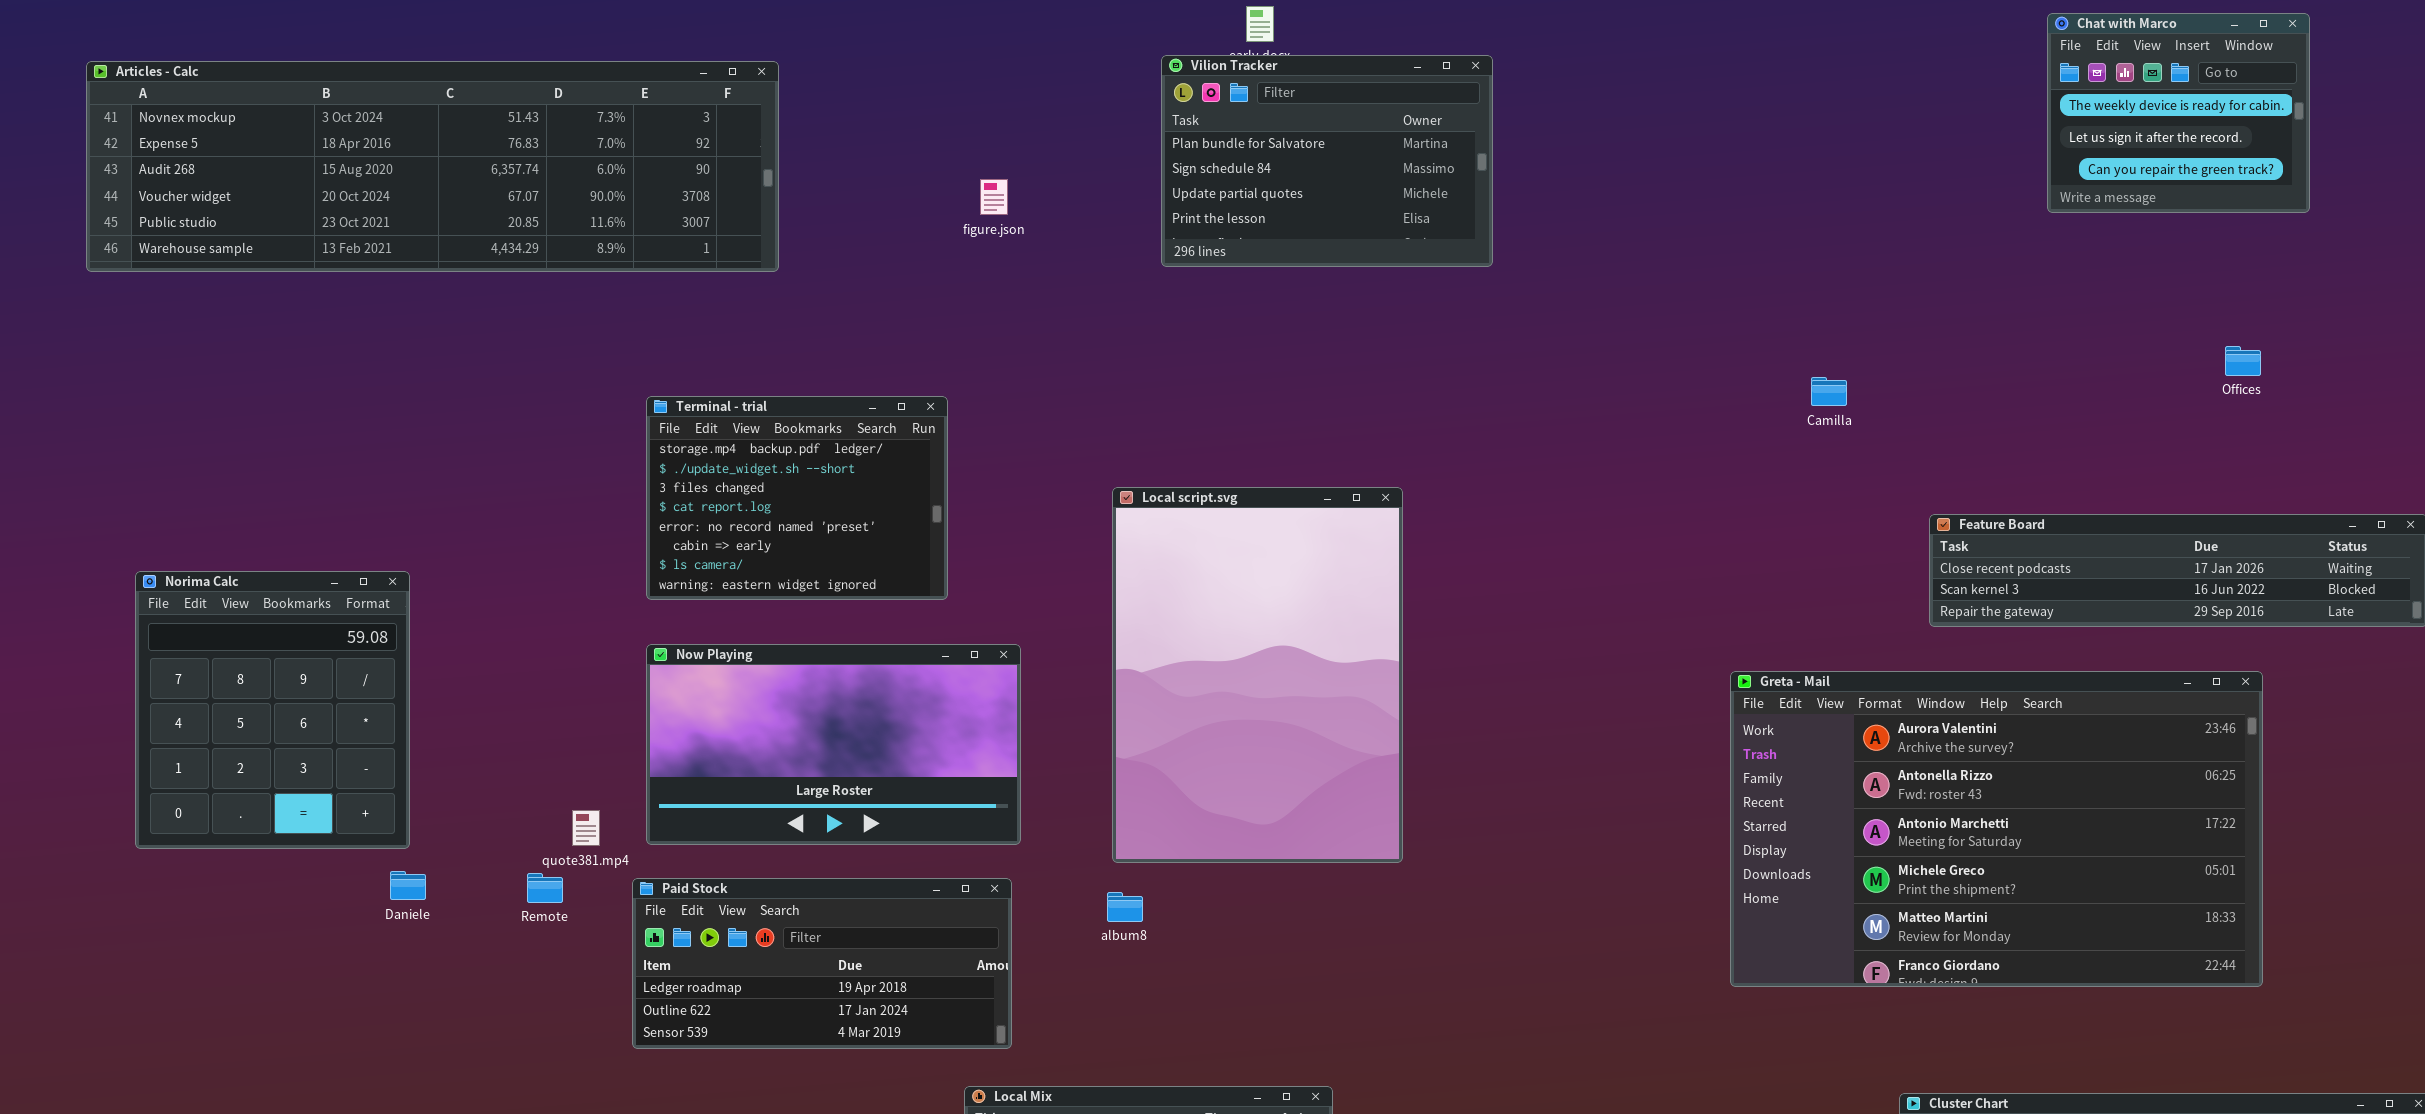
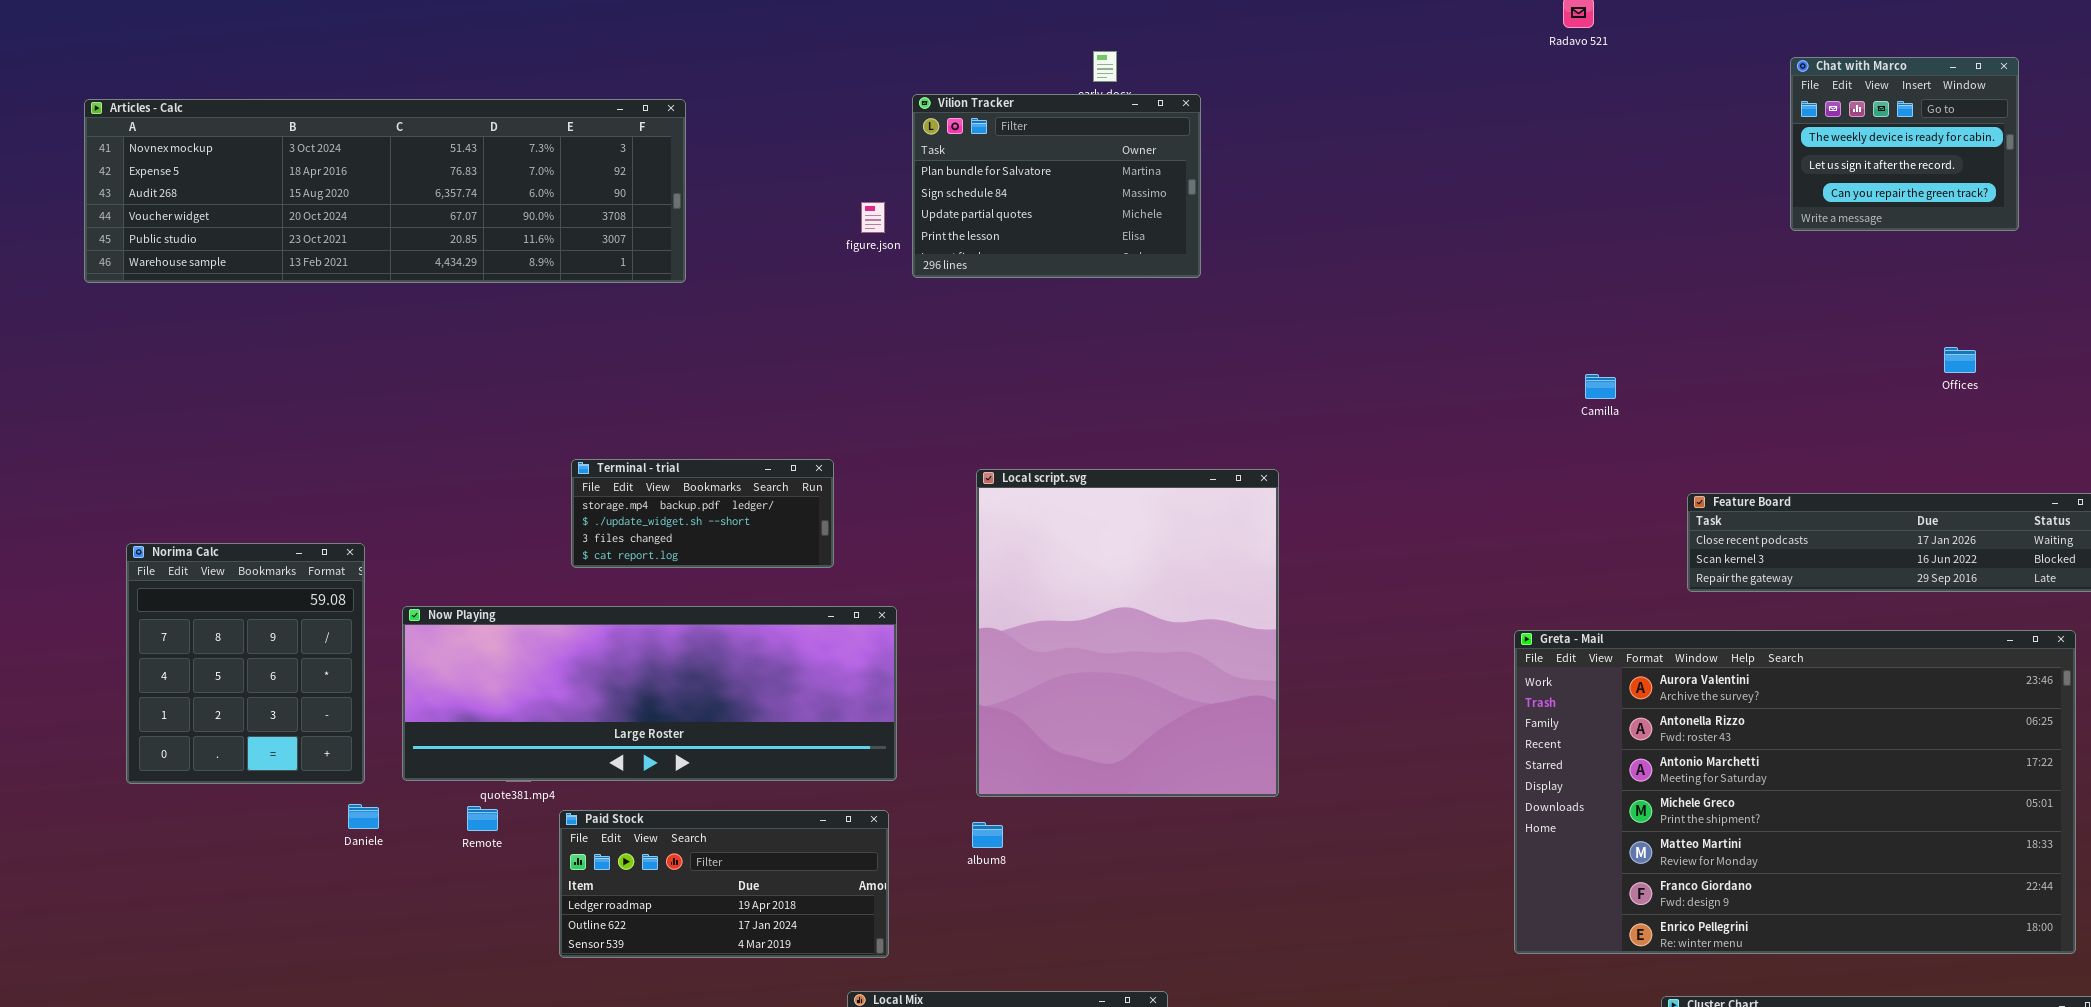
Vilion Tracker: [1161,55,1493,267] -> [912,94,1201,278], moved
Terminal - trial: [646,396,948,600] -> [571,459,834,568], resized
Local script.svg: [1112,487,1403,863] -> [976,469,1279,797], resized
Now Playing: [646,644,1021,845] -> [402,606,897,781], resized
Greta - Mail: [1730,671,2263,987] -> [1514,630,2076,954], resized

